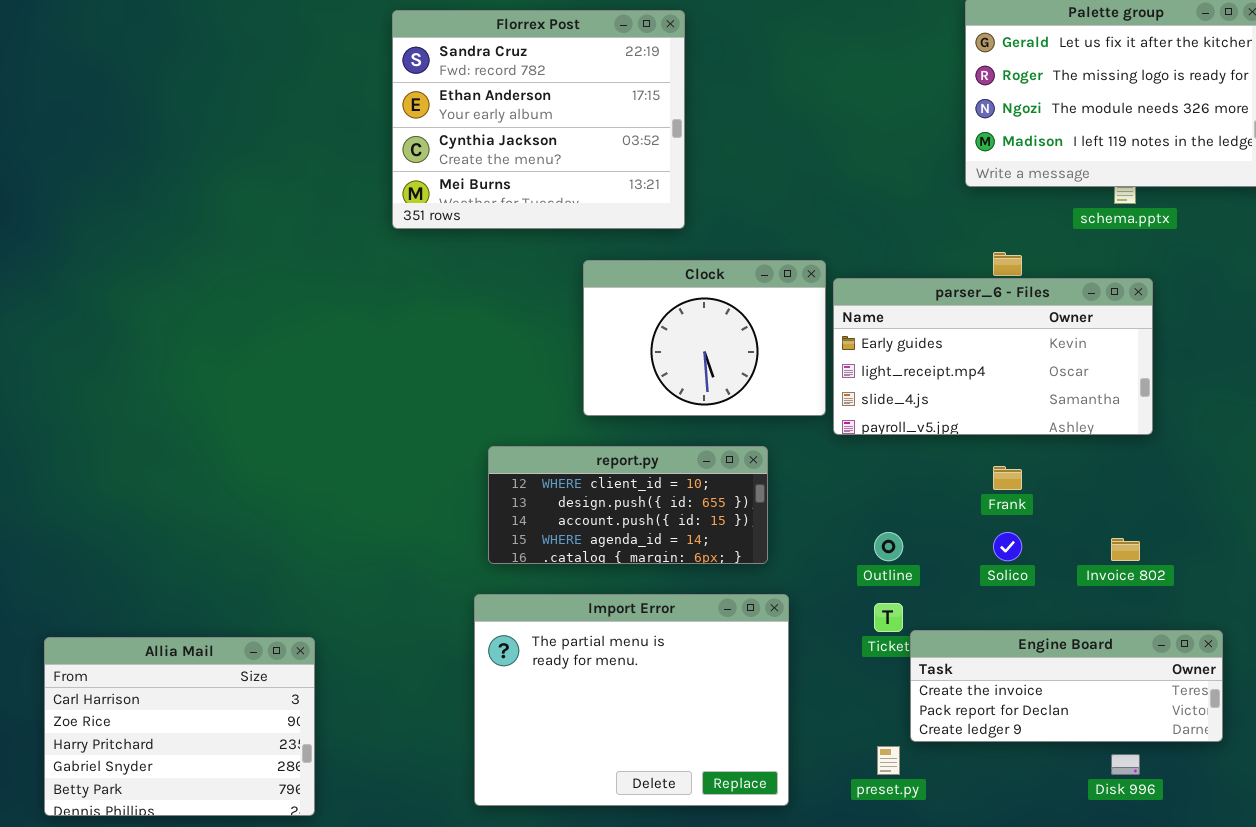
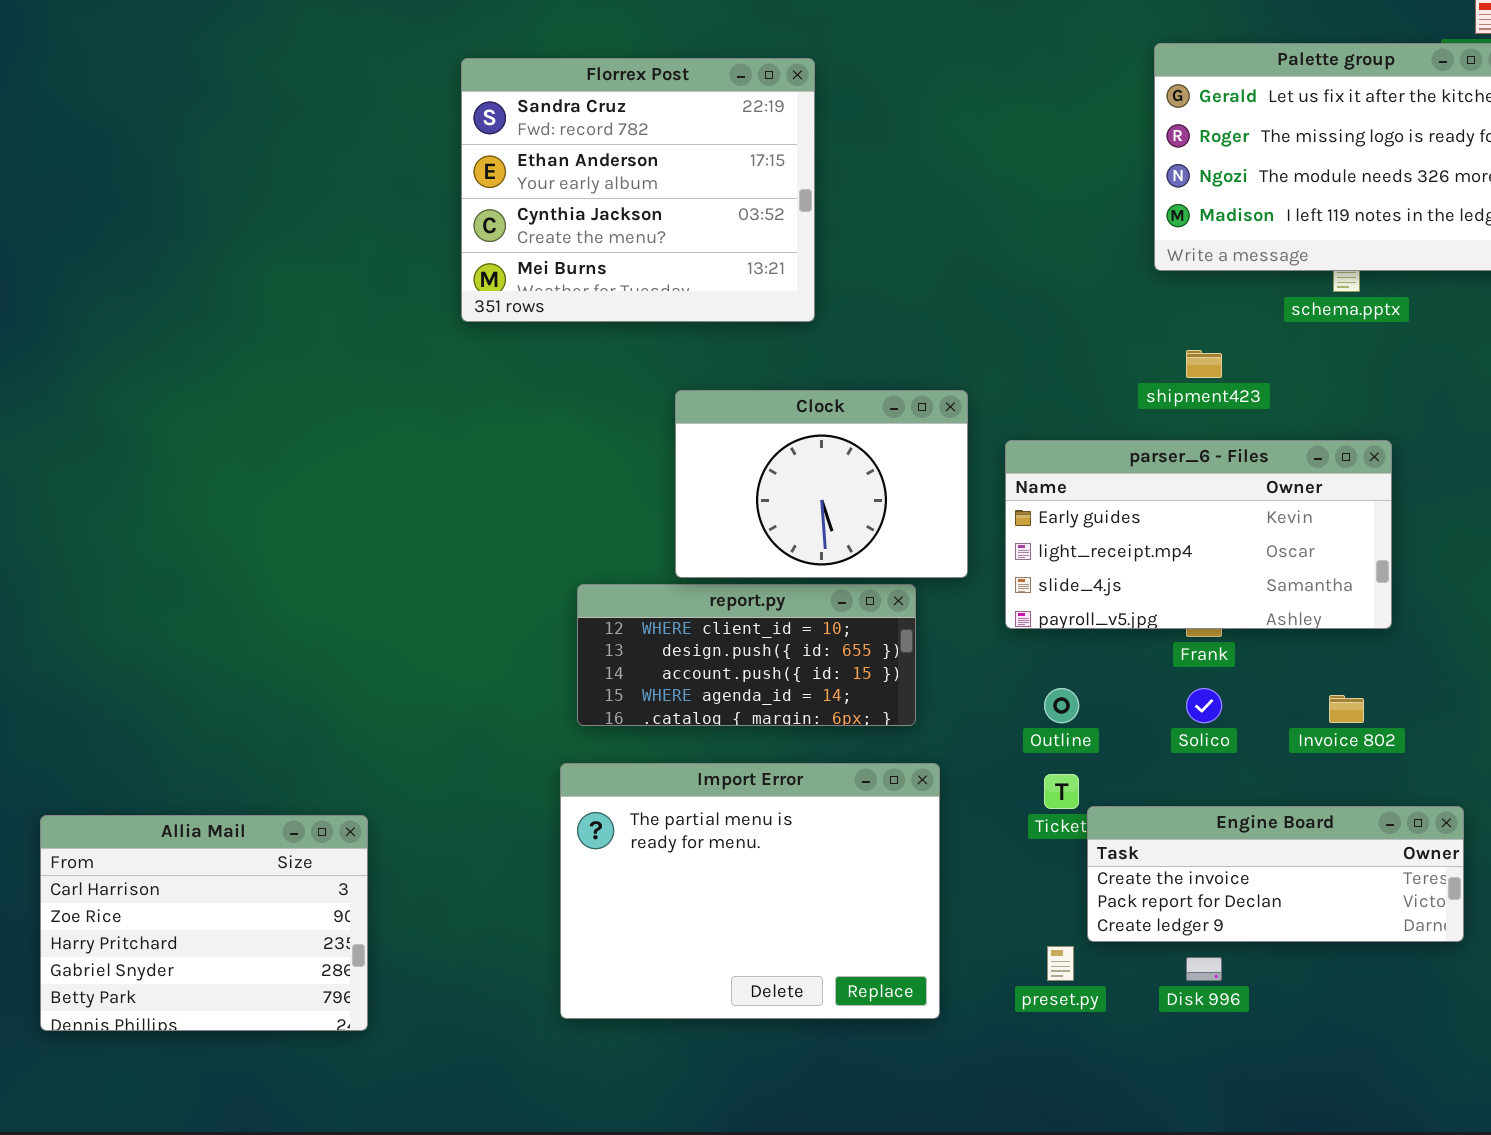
Clock: [583,260,826,416] -> [675,390,968,578], moved
parser_6 - Files: [833,278,1153,435] -> [1005,440,1392,629], moved
Disk 996: [1111,754,1140,775] -> [1186,957,1222,981], moved

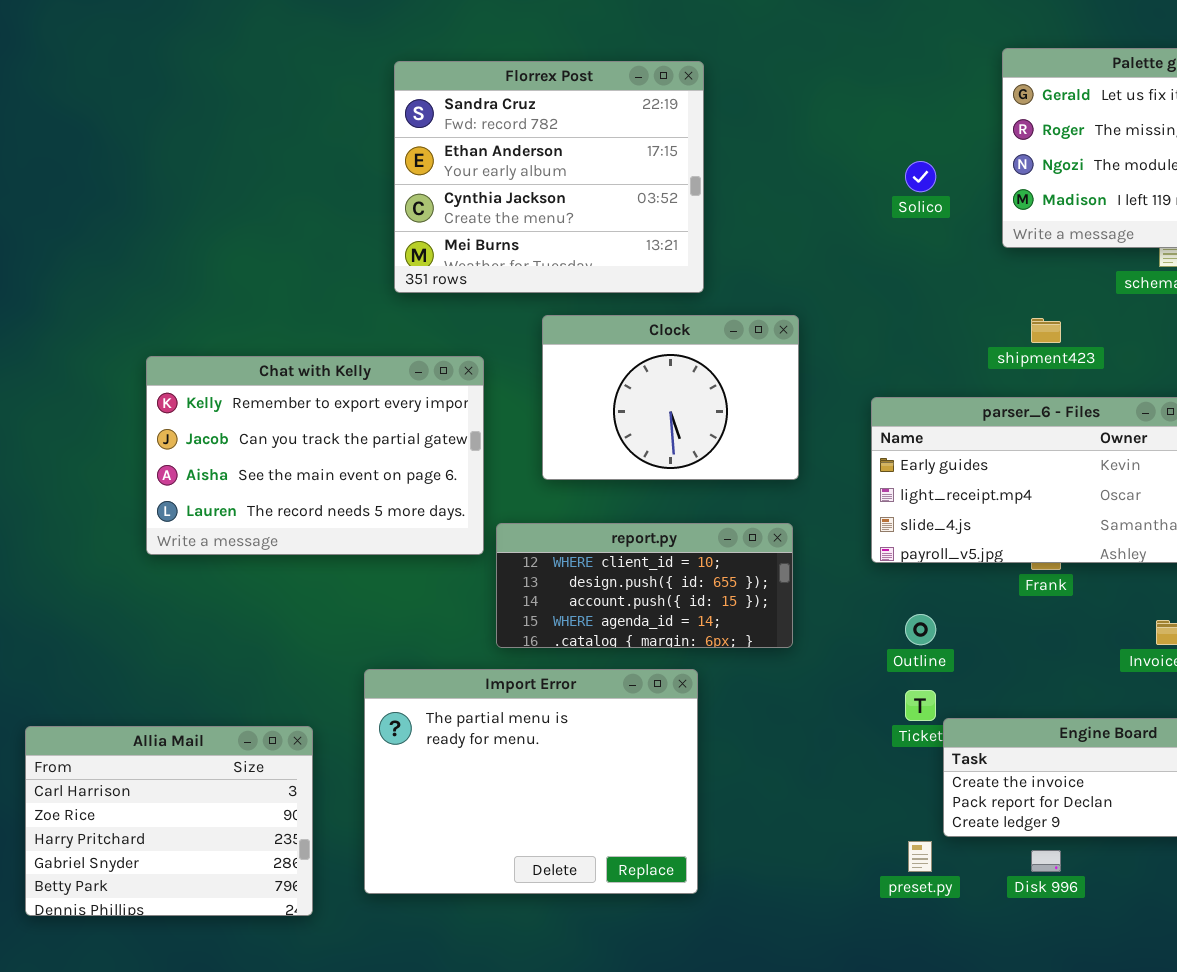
Clock: [675,390,968,578] -> [542,315,799,480], moved
Chat with Kelly: none -> [146,356,484,555], opened
Solico: [1186,688,1222,723] -> [905,161,936,192], moved
Import Error: [560,763,940,1019] -> [364,669,698,894], moved

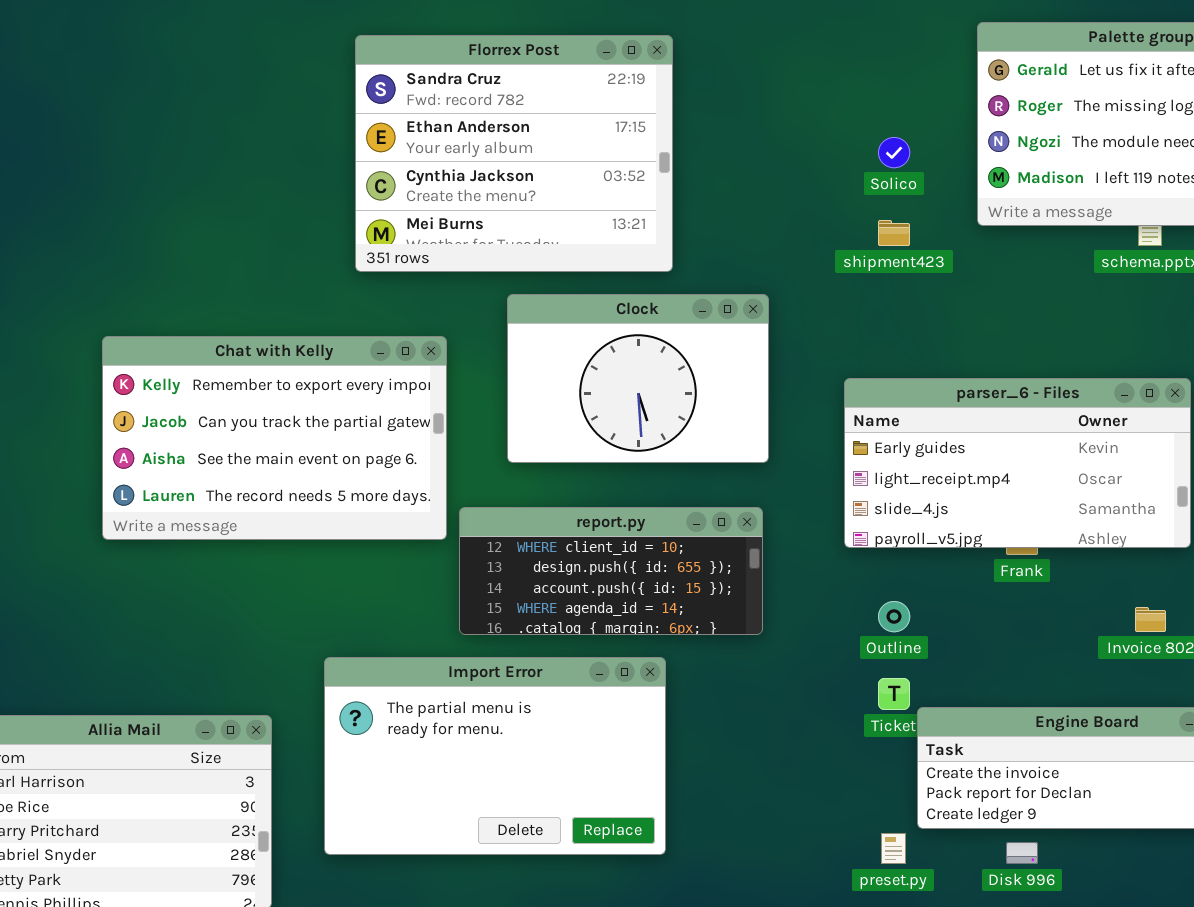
shipment423: [1031,318,1061,343] -> [878,220,910,246], moved
Import Error: [364,669,698,894] -> [324,657,666,855], resized

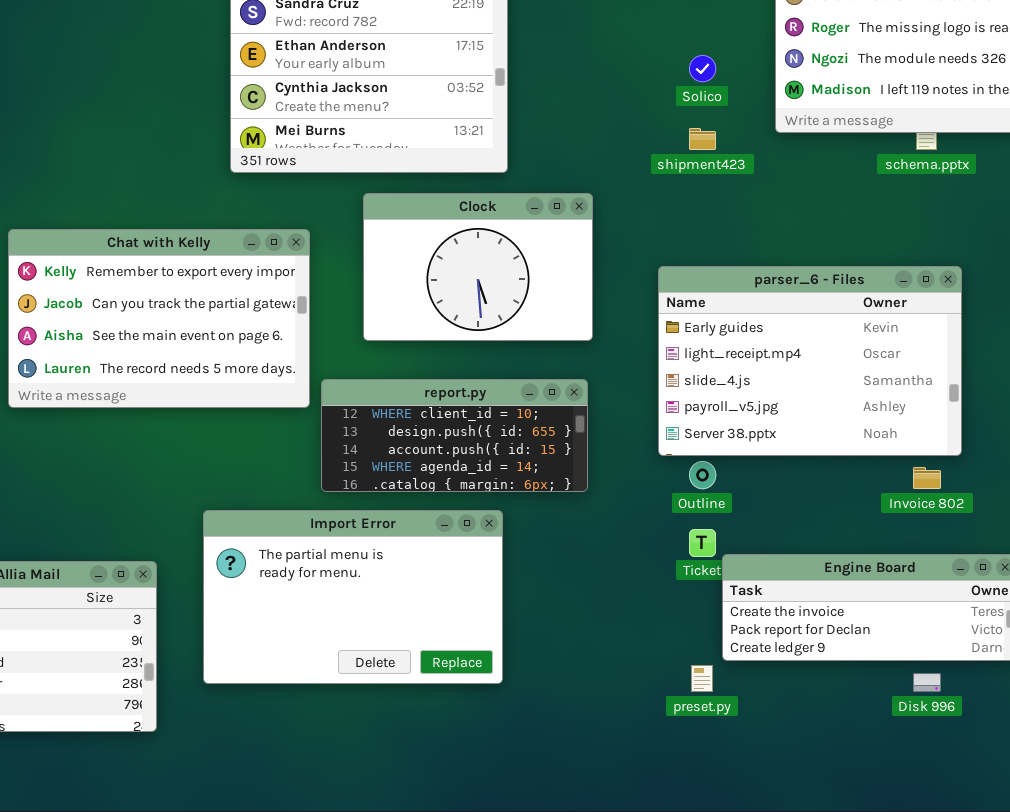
parser_6 - Files: [844,378,1191,548] -> [658,266,962,456], resized
Disk 996: [1006,842,1038,864] -> [913,673,941,692], moved

